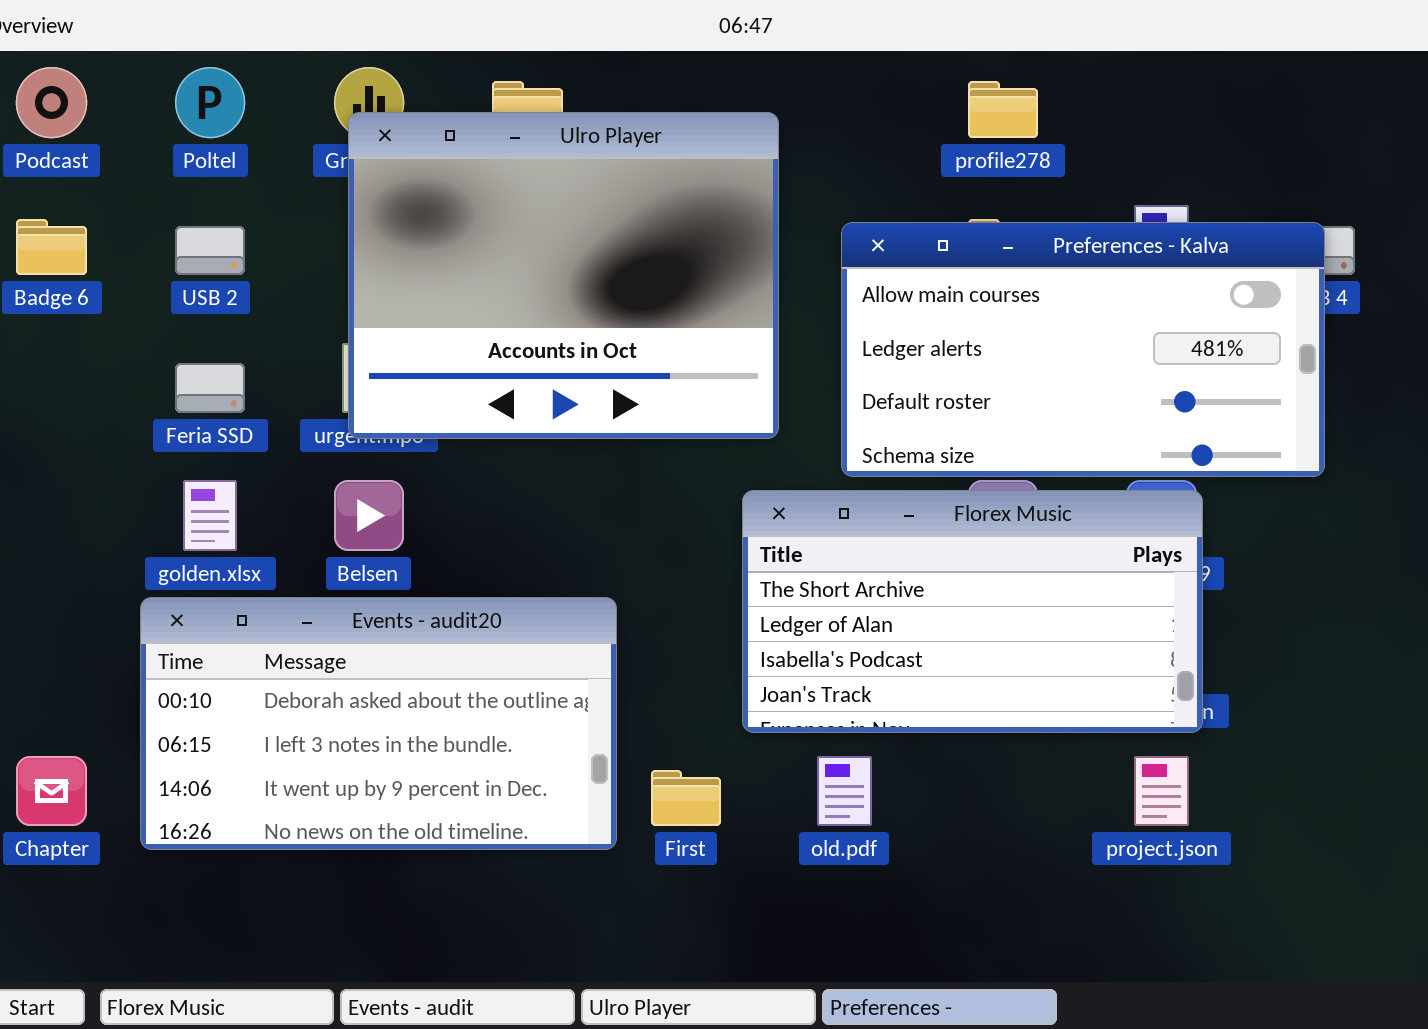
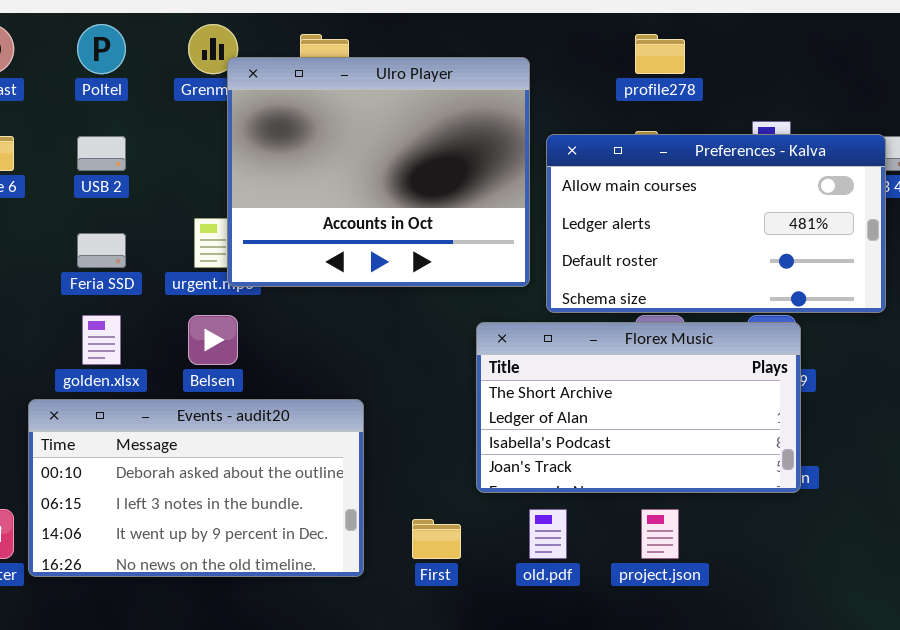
Ulro Player: [348,112,779,439] -> [227,57,530,287], moved
Events - audit20: [140,597,617,850] -> [28,399,364,577], moved
project.json: [1134,756,1189,826] -> [641,509,679,559], moved

